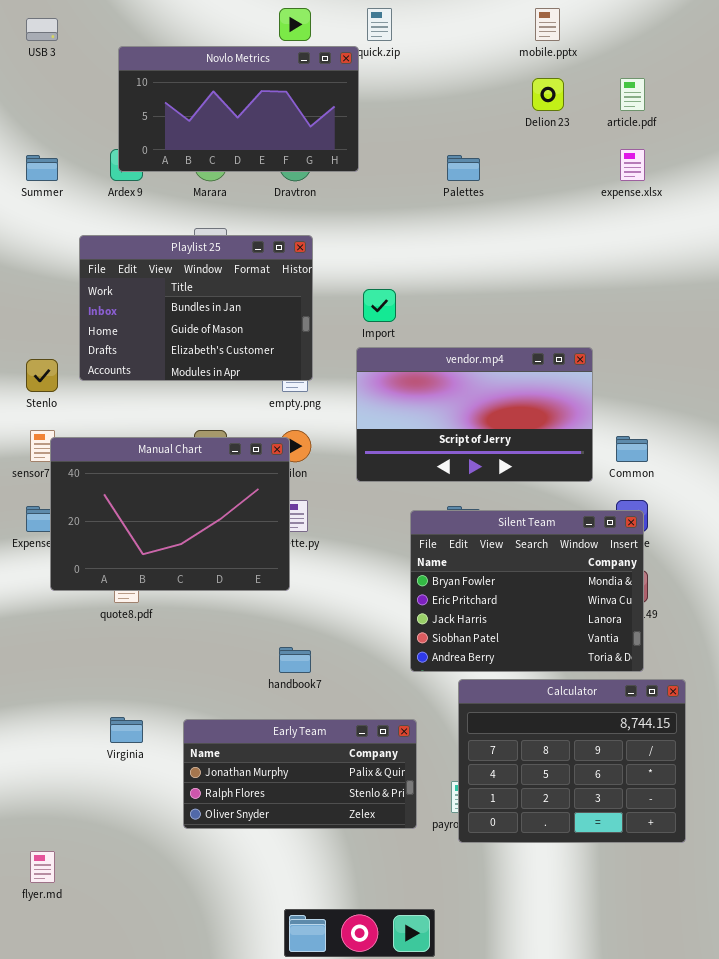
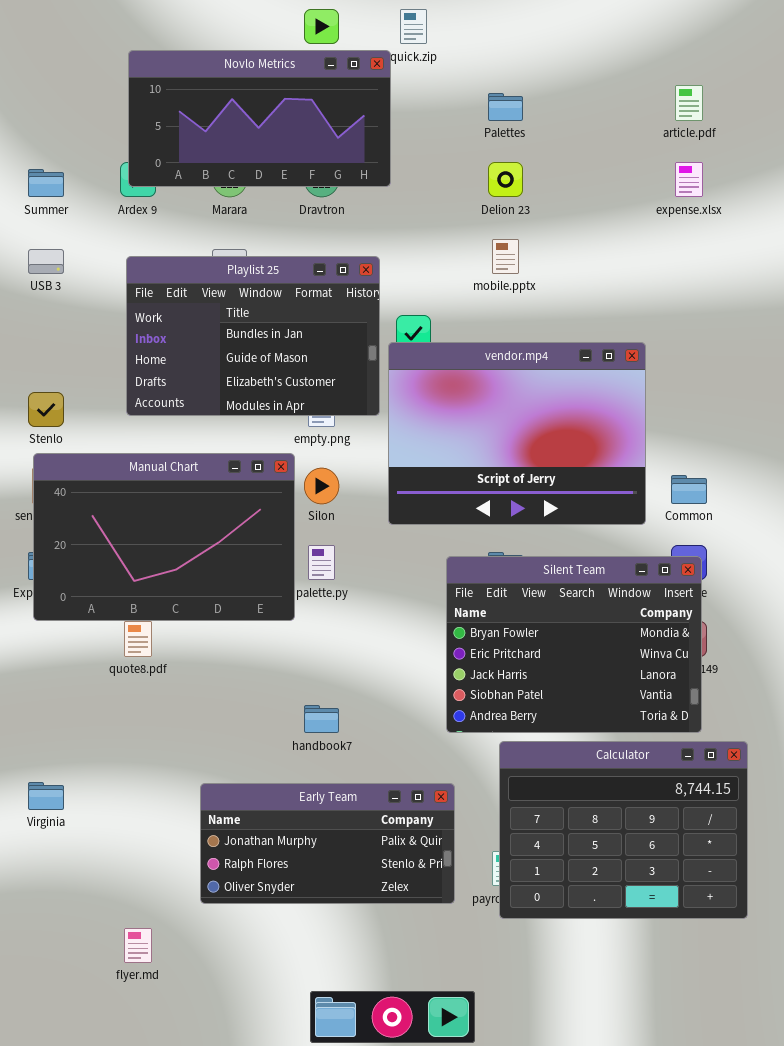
mobile.pptx: [535,8,560,41] -> [492,239,519,274], moved
USB 3: [26,18,58,41] -> [28,249,64,274], moved
Delion 23: [532,78,564,111] -> [488,162,523,197], moved
Palettes: [447,155,480,181] -> [488,93,523,121], moved
Playlist 25: [79,235,313,381] -> [126,256,380,416], moved
vendor.mp4: [356,347,593,482] -> [388,342,646,525], resized
Manual Chart: [50,437,290,591] -> [33,453,295,621], moved
Virginia: [110,717,143,743] -> [28,782,64,810], moved
flyer.md: [30,851,55,883] -> [124,928,152,963], moved

